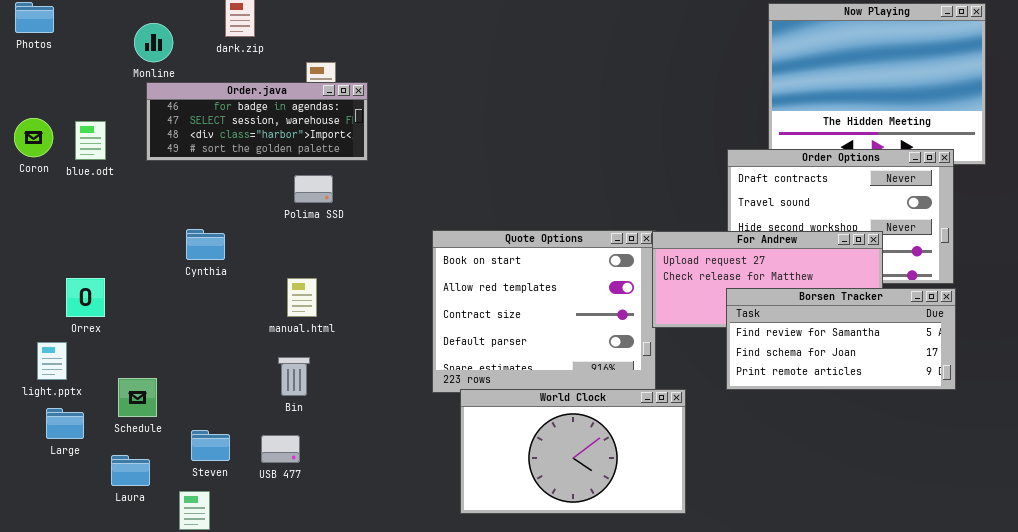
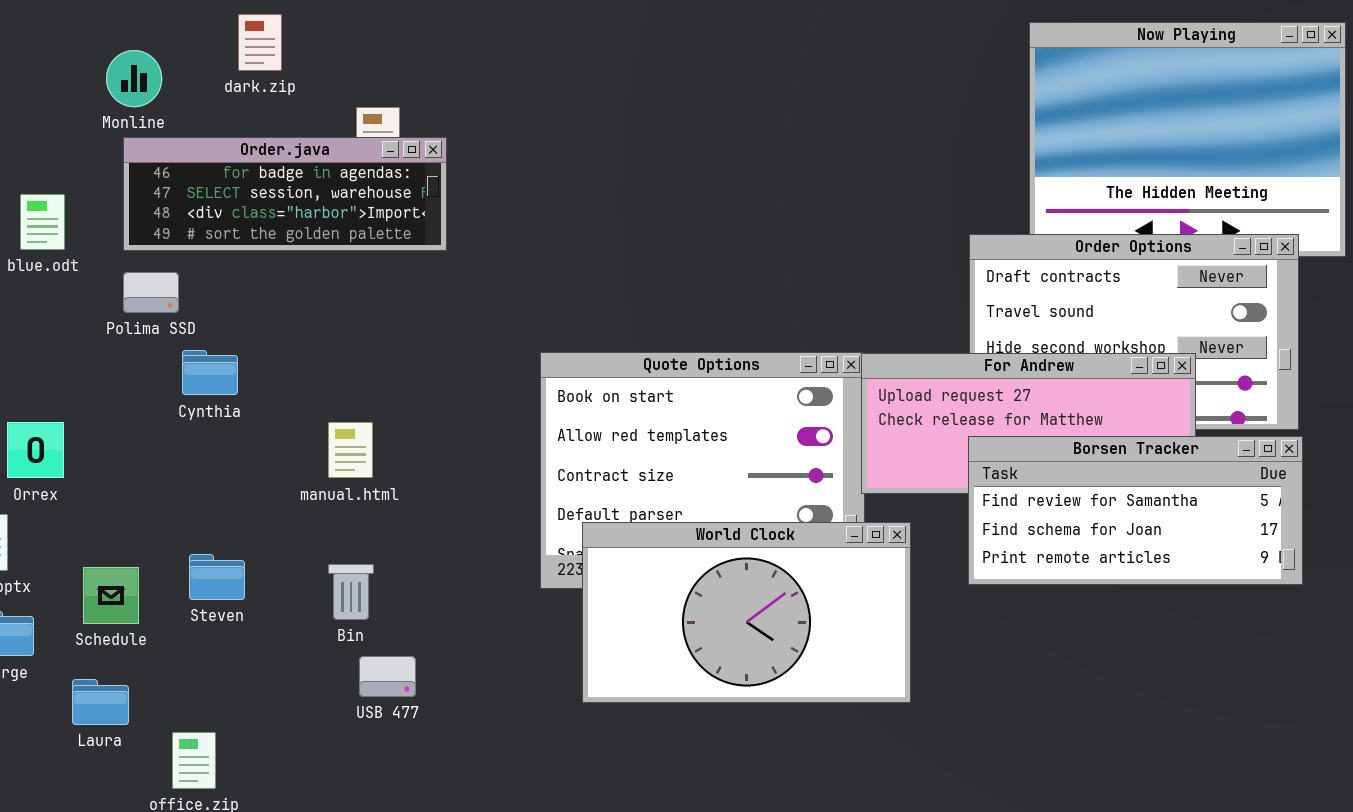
Polima SSD: [294,175,333,203] -> [123,272,179,313], moved
Bin: [278,357,310,396] -> [328,564,374,620], moved
World Clock: [460,389,686,514] -> [582,522,911,703], moved
Steven: [191,430,230,461] -> [189,554,245,600], moved
USB 477: [261,435,300,463] -> [359,656,416,697], moved

